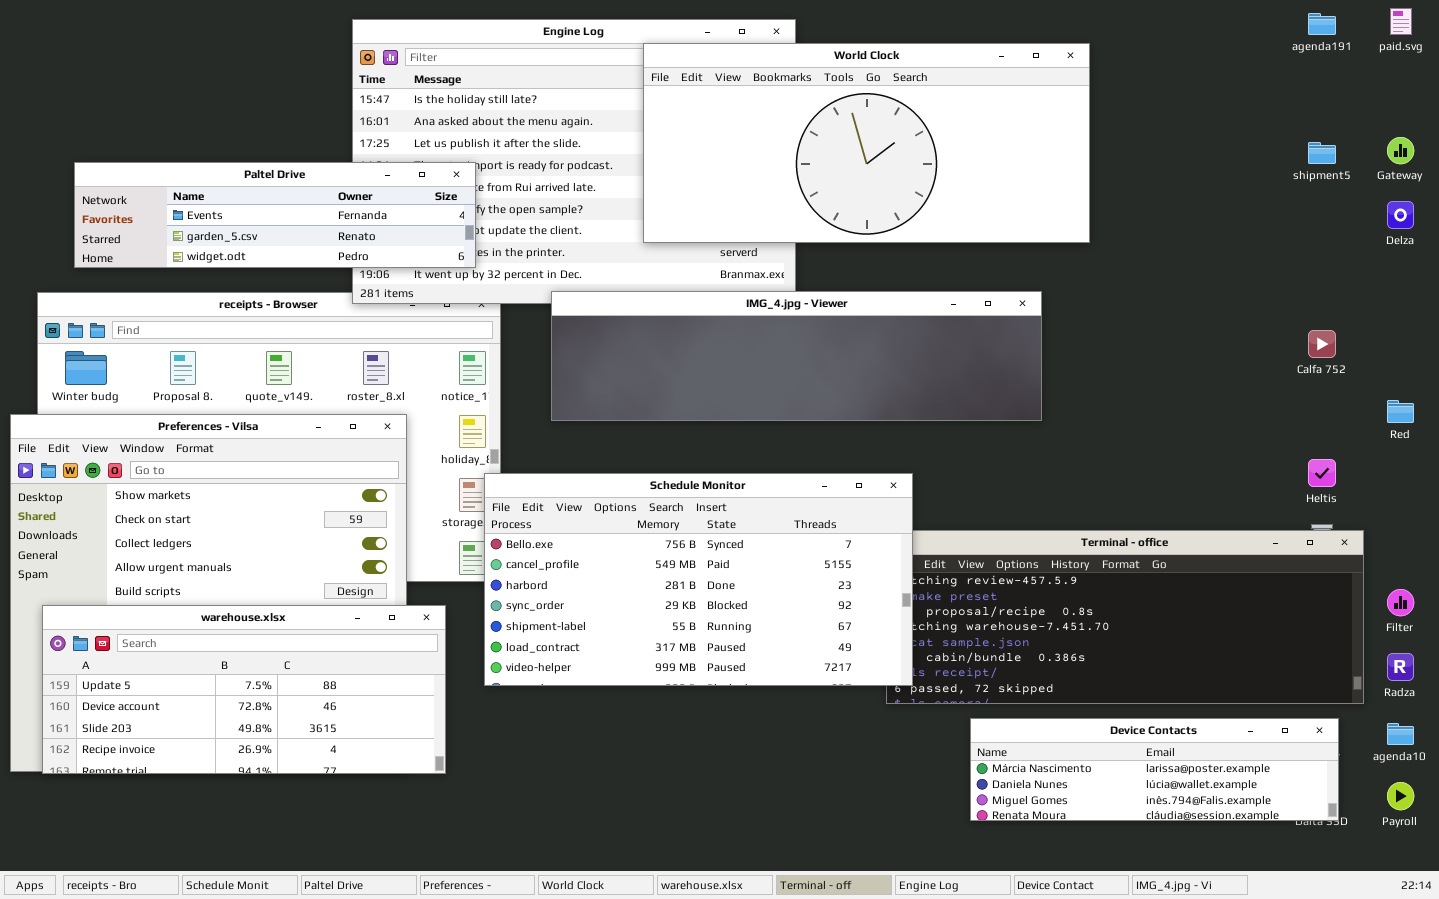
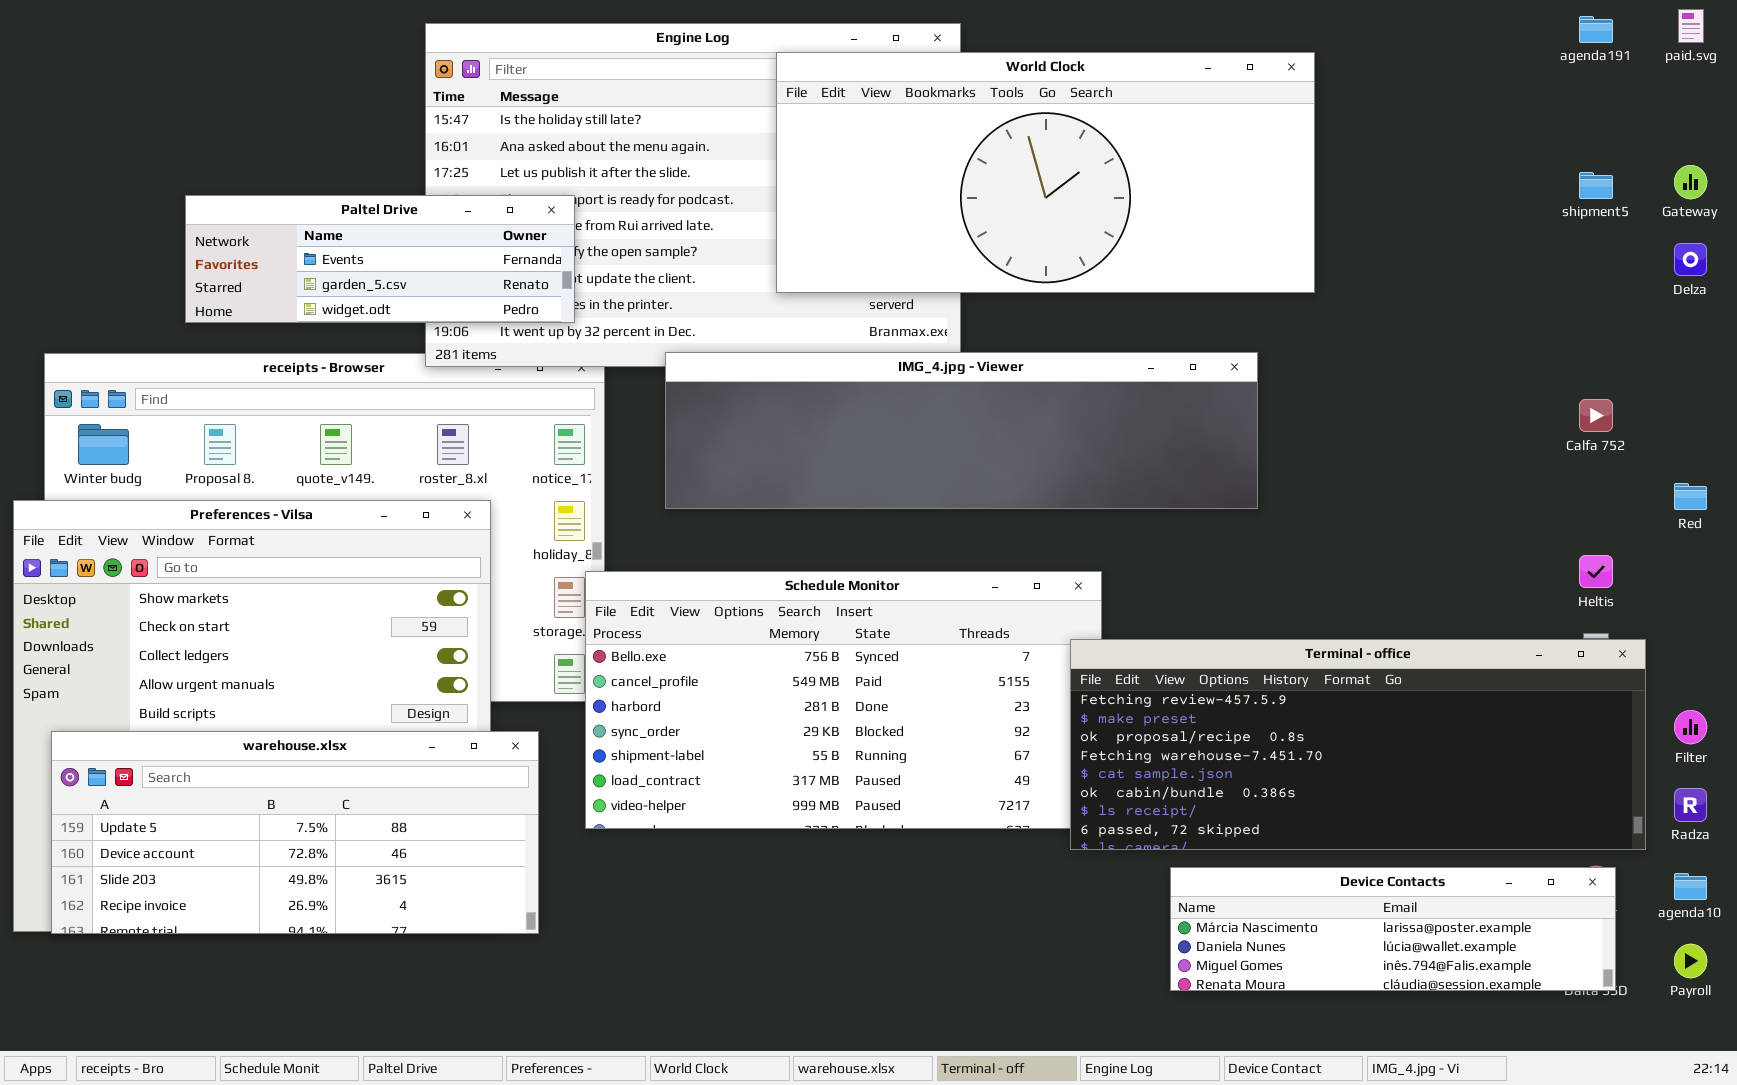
Paltel Drive: [74,162,476,268] -> [185,195,575,323], resized
Terminal - office: [886,530,1364,704] -> [1070,639,1646,850], raised

